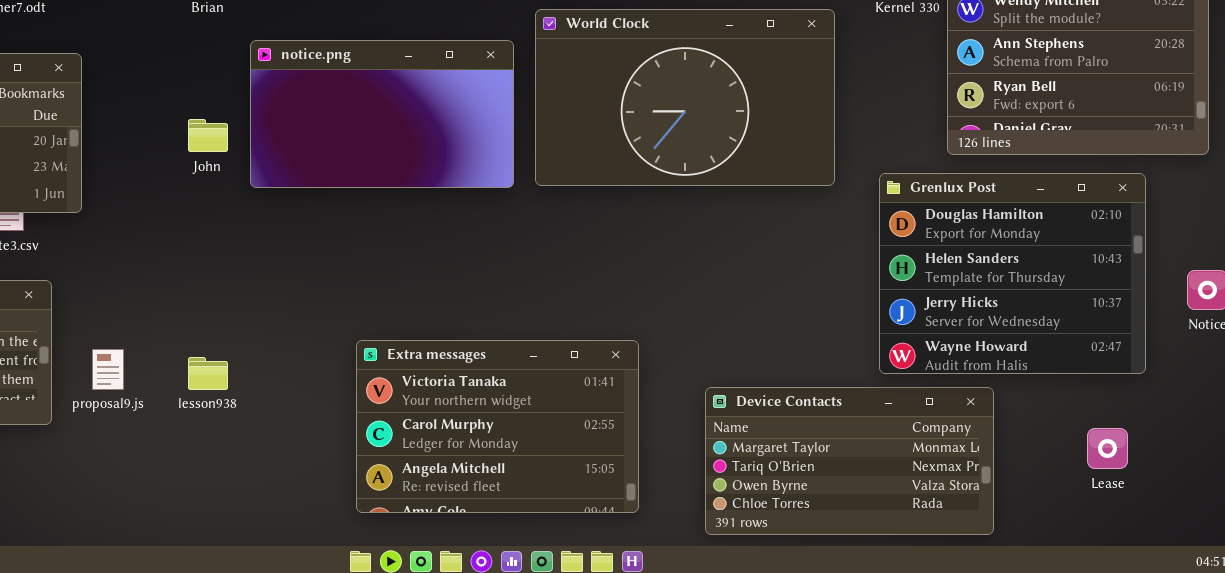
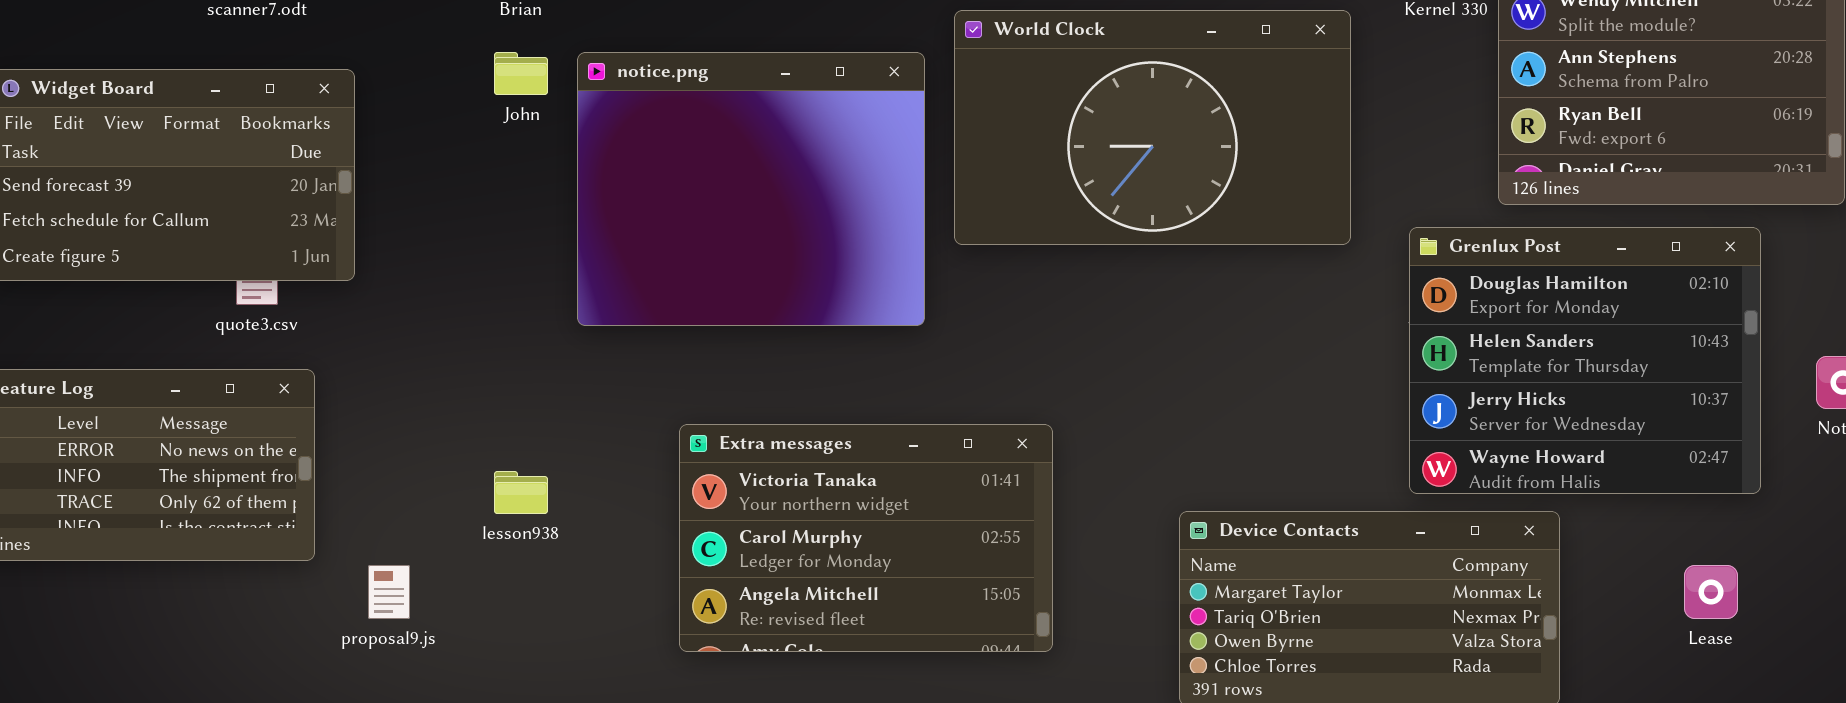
notice.png: [250,40,514,188] -> [577,52,925,326], resized
John: [188,119,228,152] -> [494,52,548,95], moved
Extra messages: [356,340,639,513] -> [679,424,1053,652], moved
proposal9.js: [92,349,124,390] -> [368,565,410,619], moved

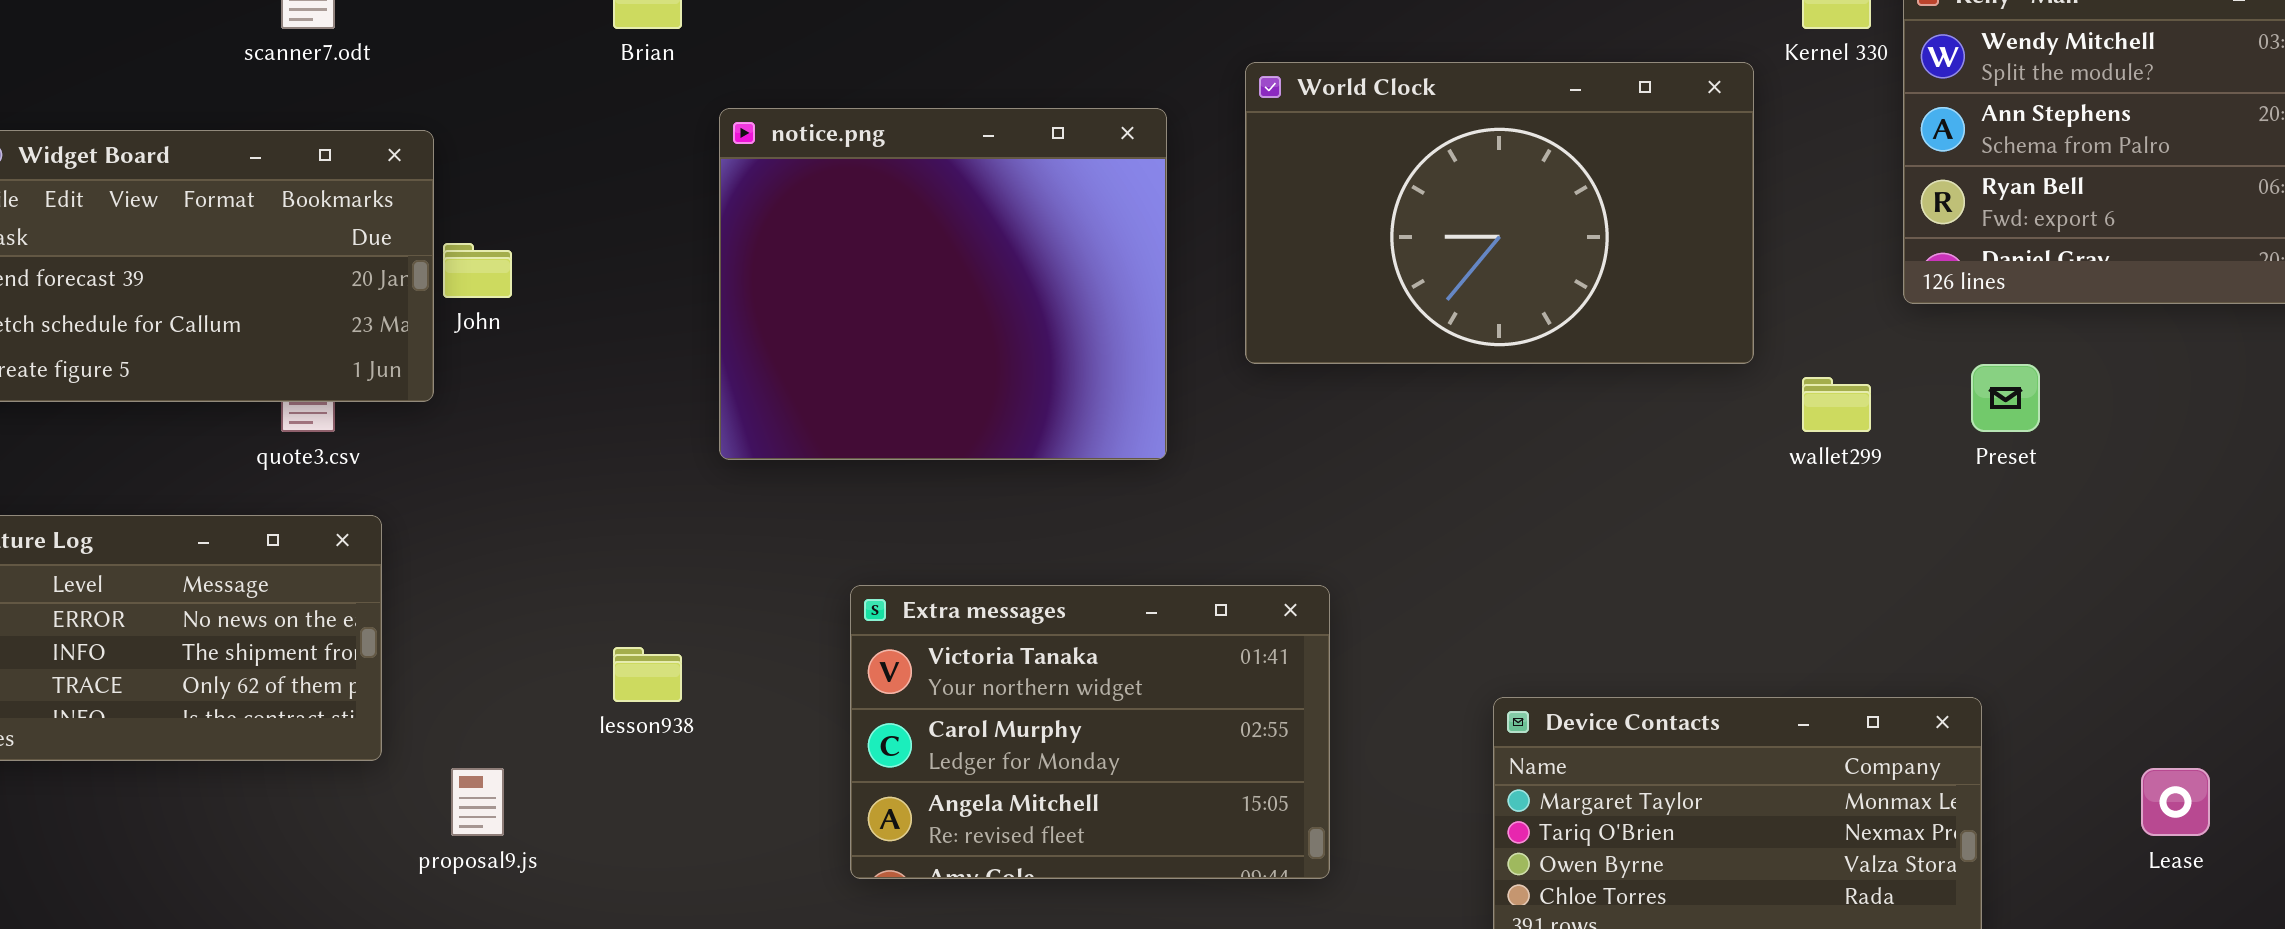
World Clock: [954,10,1351,245] -> [1245,62,1754,364], moved
John: [494,52,548,95] -> [443,243,512,298], moved
Grenlux Post: [1409,227,1761,494] -> none, closed

